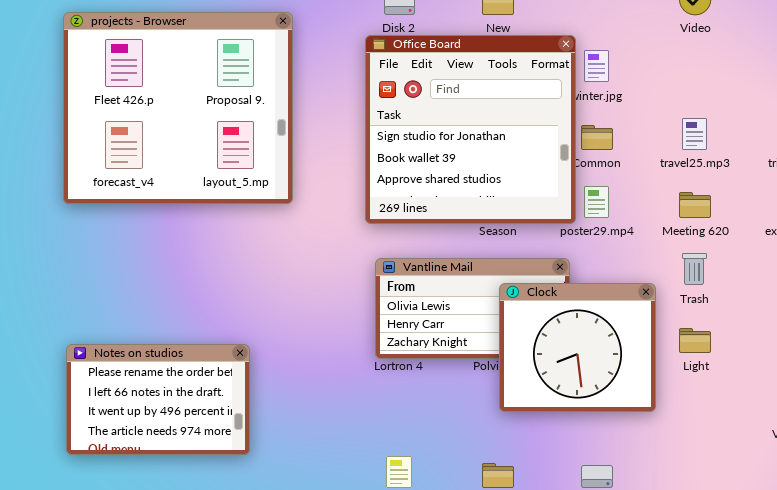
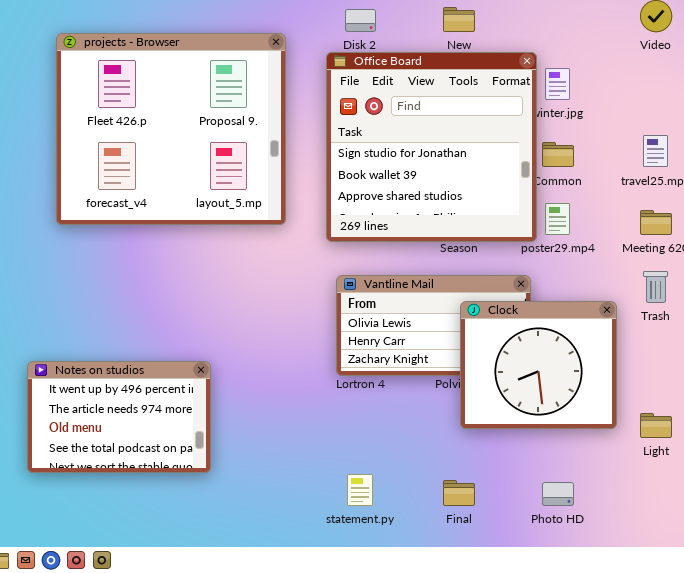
projects - Browser: [63,12,293,204] -> [56,33,286,225], moved
Light: [679,328,711,353] -> [640,413,672,438], moved
Notes on studios: [66,344,250,455] -> [27,361,211,473], scrolled down 2 rows

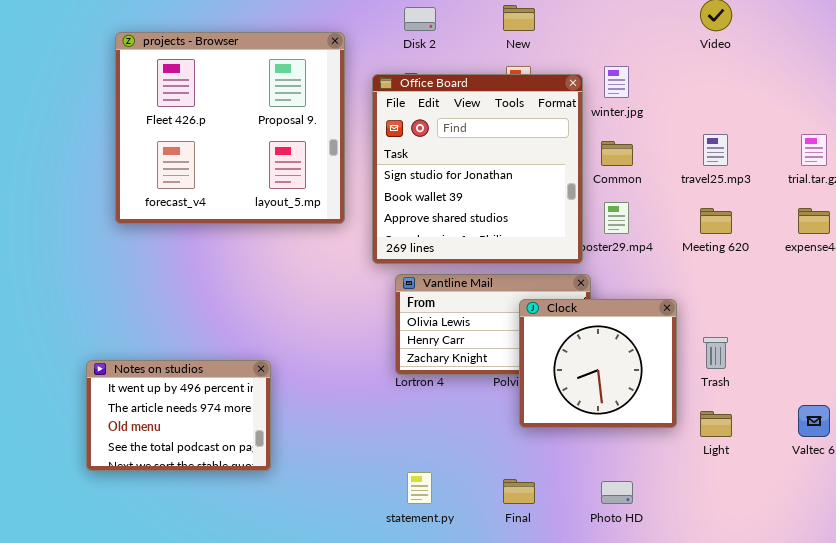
Office Board: [326,52,537,242] -> [372,74,583,264], moved
Trash: [643,271,668,303] -> [703,337,728,369], moved

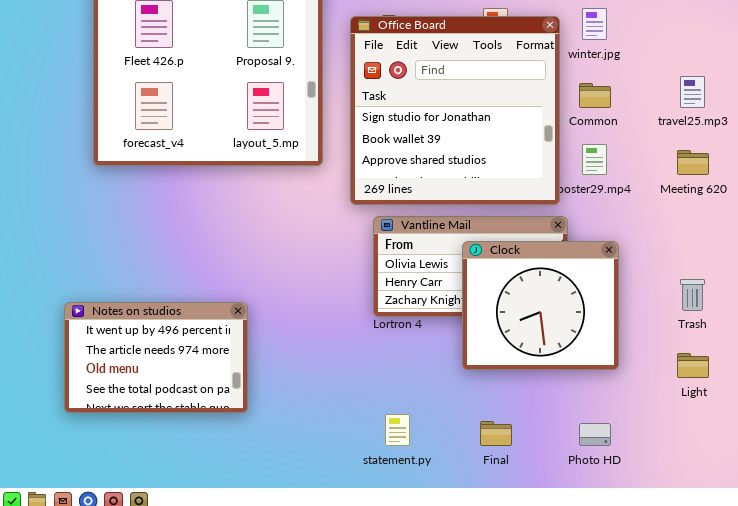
Clock: [519,299,677,428] -> [462,241,619,370], moved

